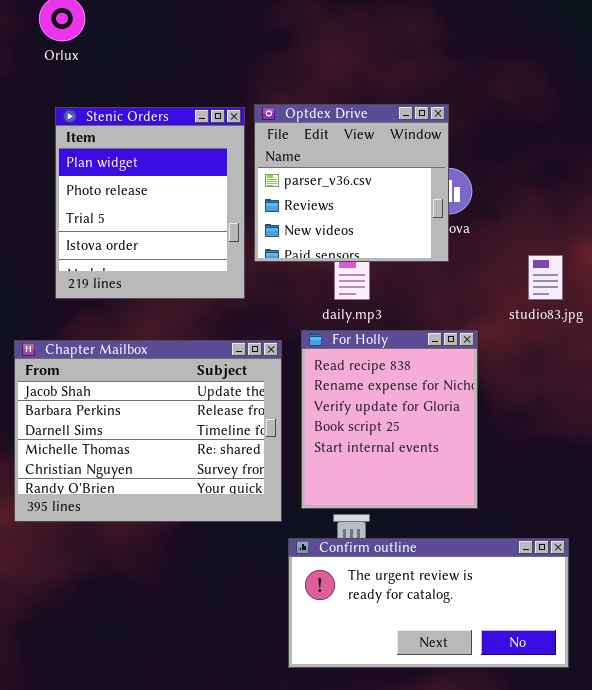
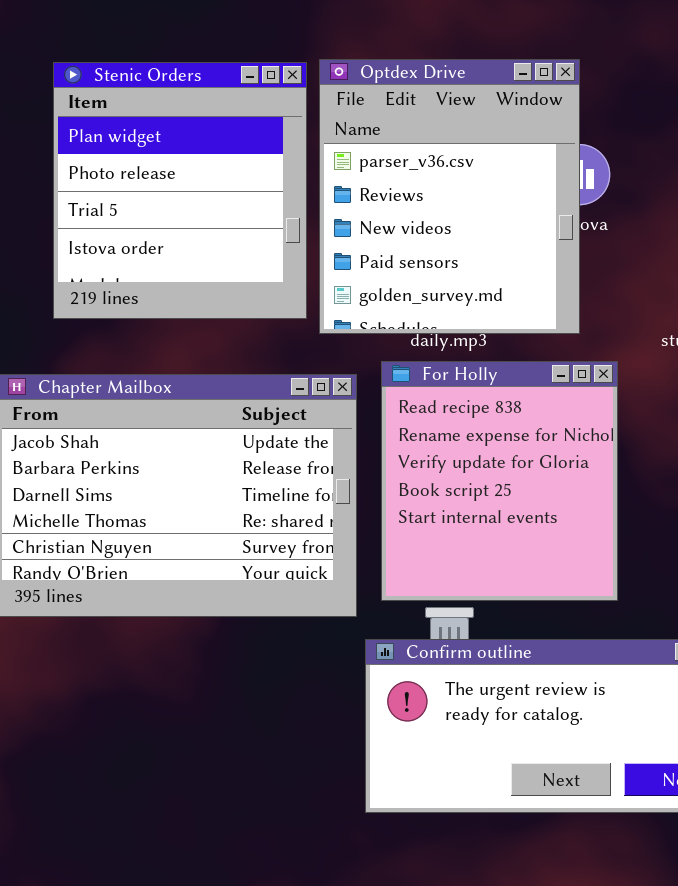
Optdex Drive: [254,104,449,262] -> [319,59,580,334], resized

